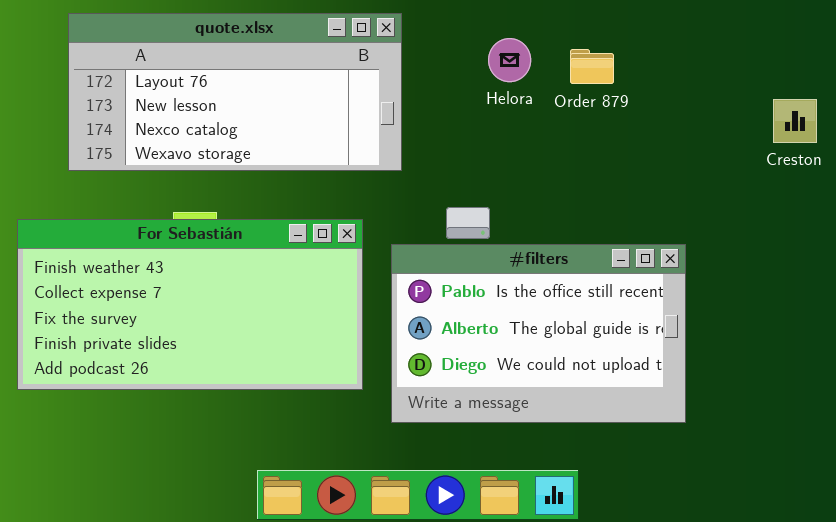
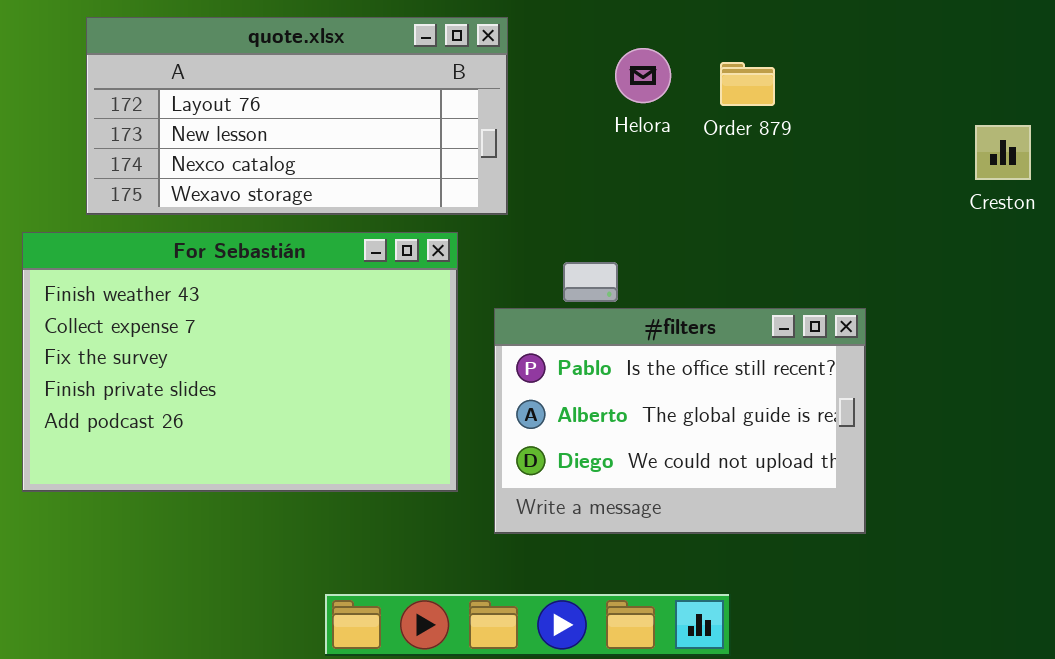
For Sebastián: [17,219,363,390] -> [22,232,458,492], resized

